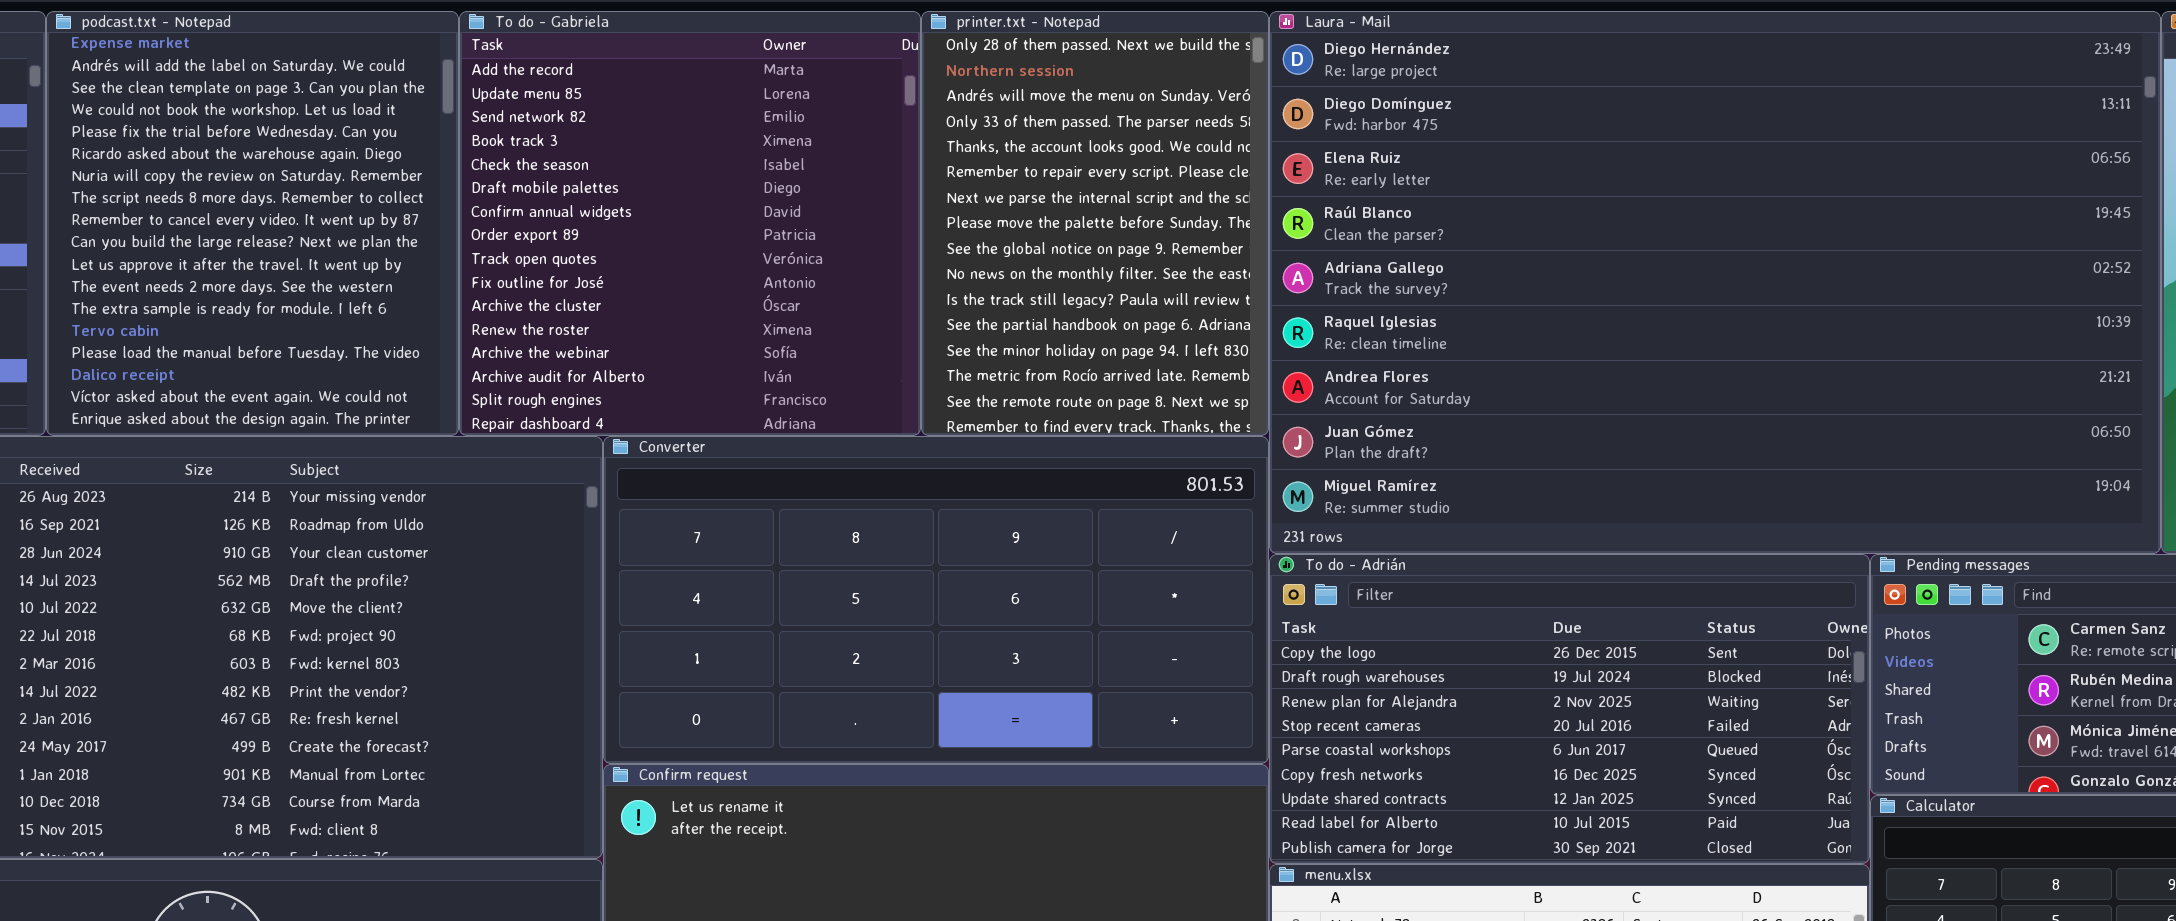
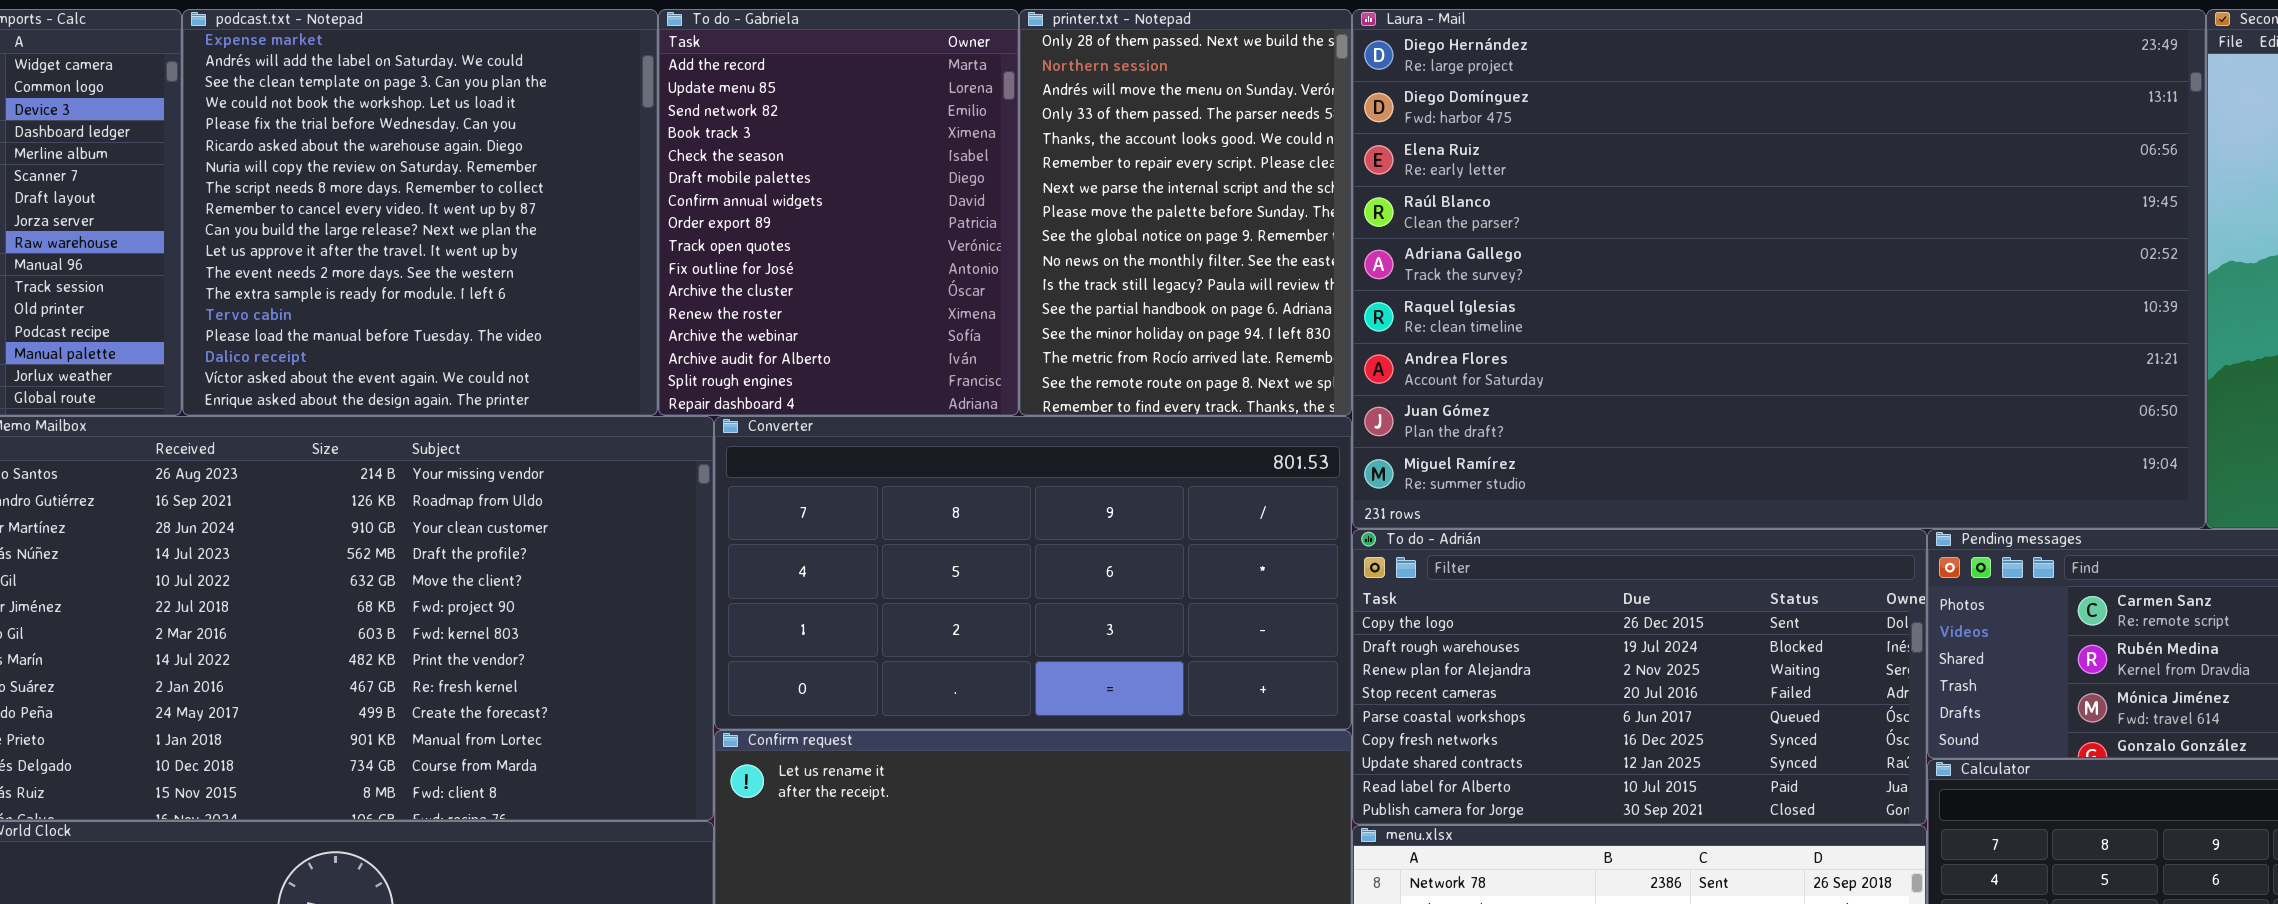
podcast.txt - Notepad: [46,11,459,436] -> [182,9,658,416], resized
To do - Gabriela: [459,11,921,436] -> [658,9,1019,416], resized

